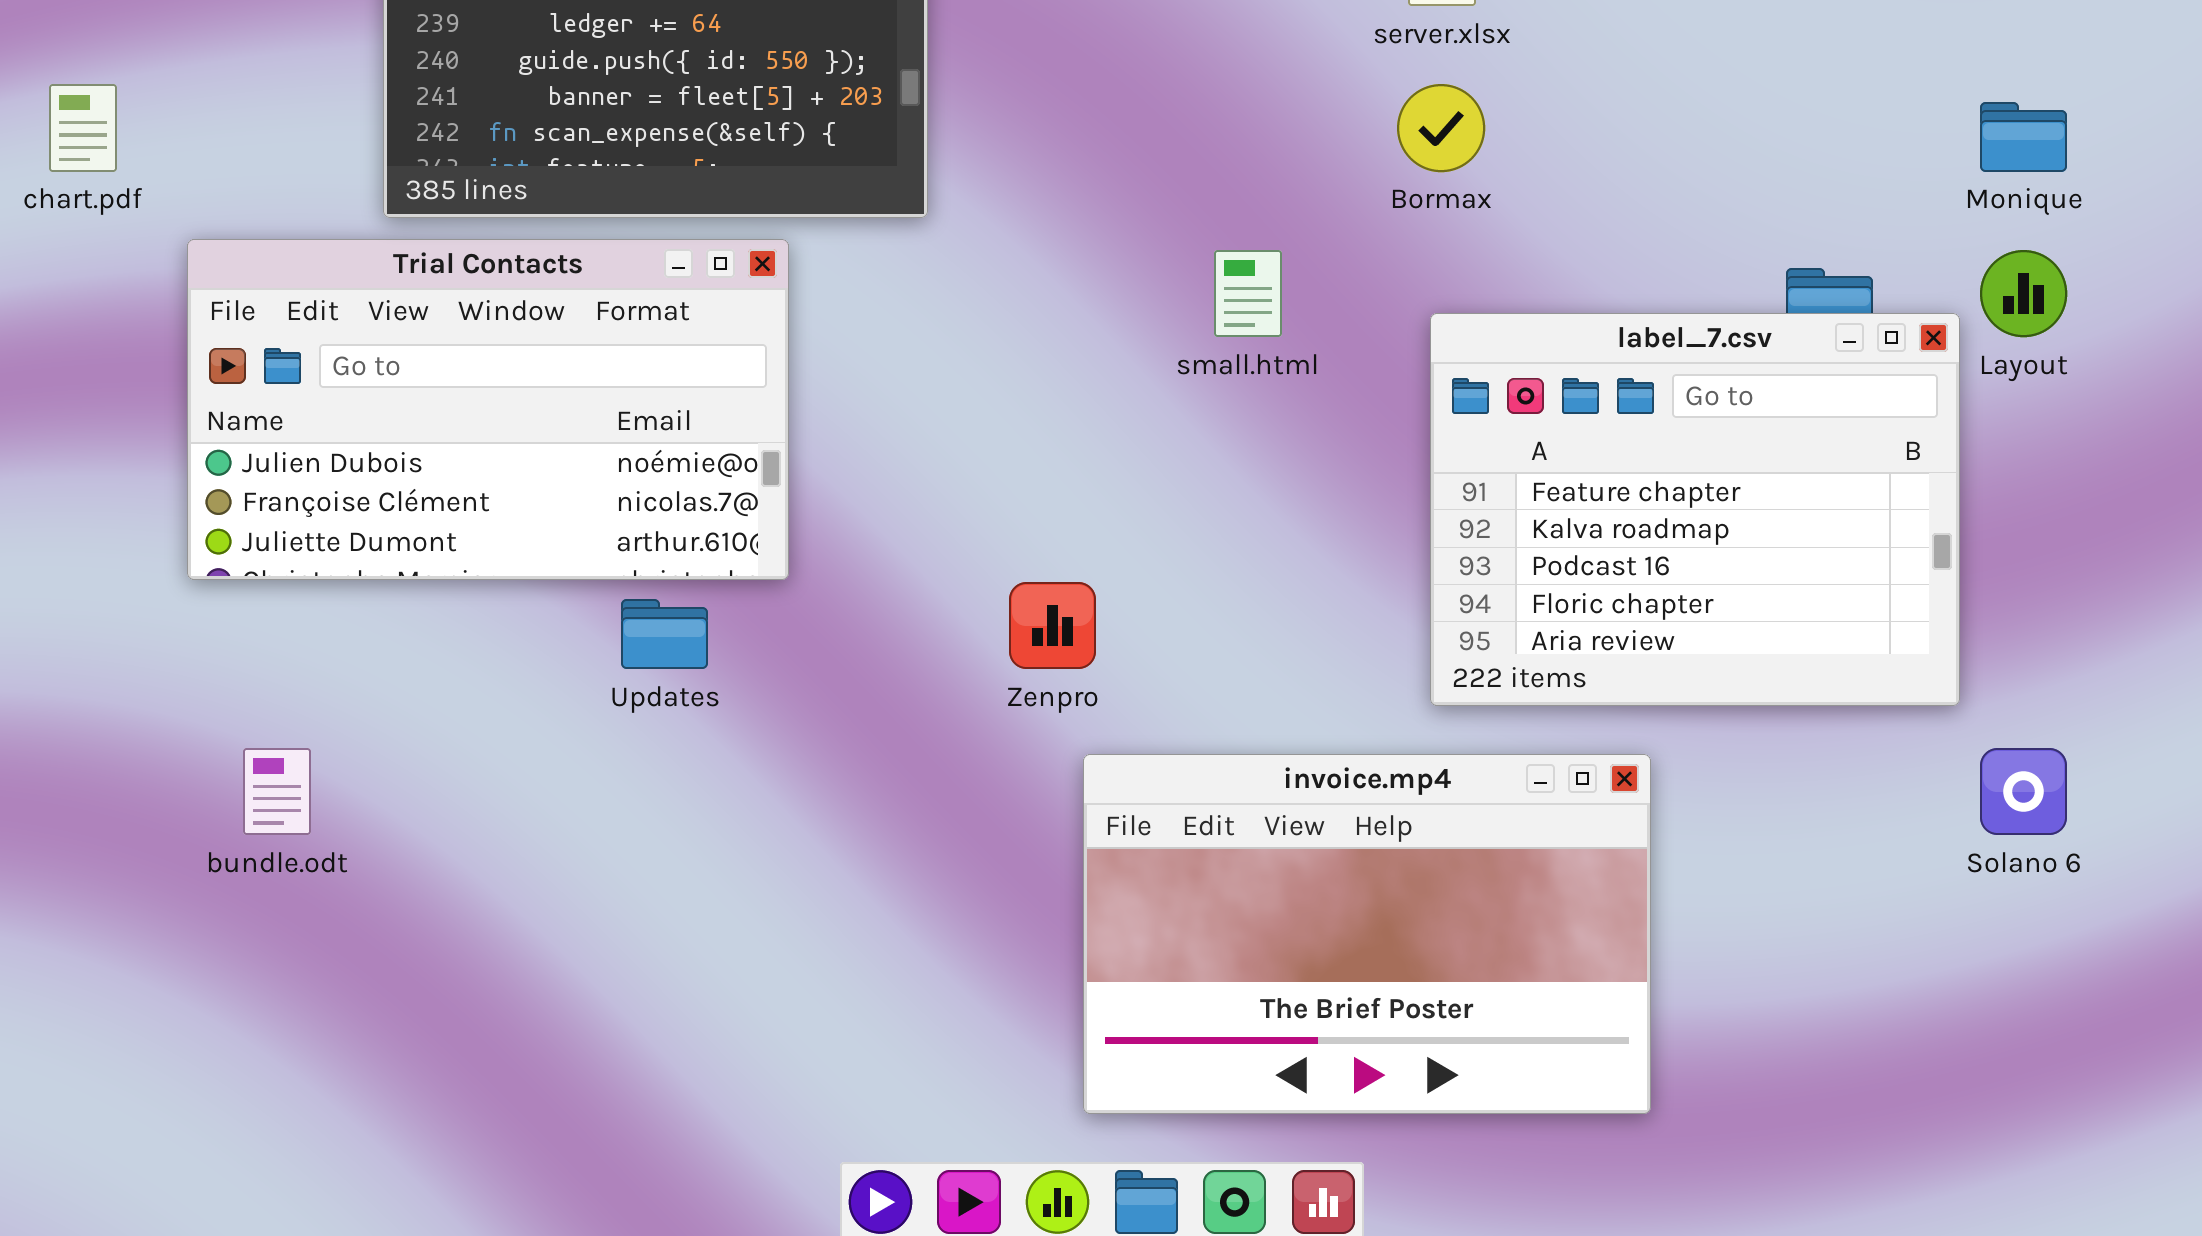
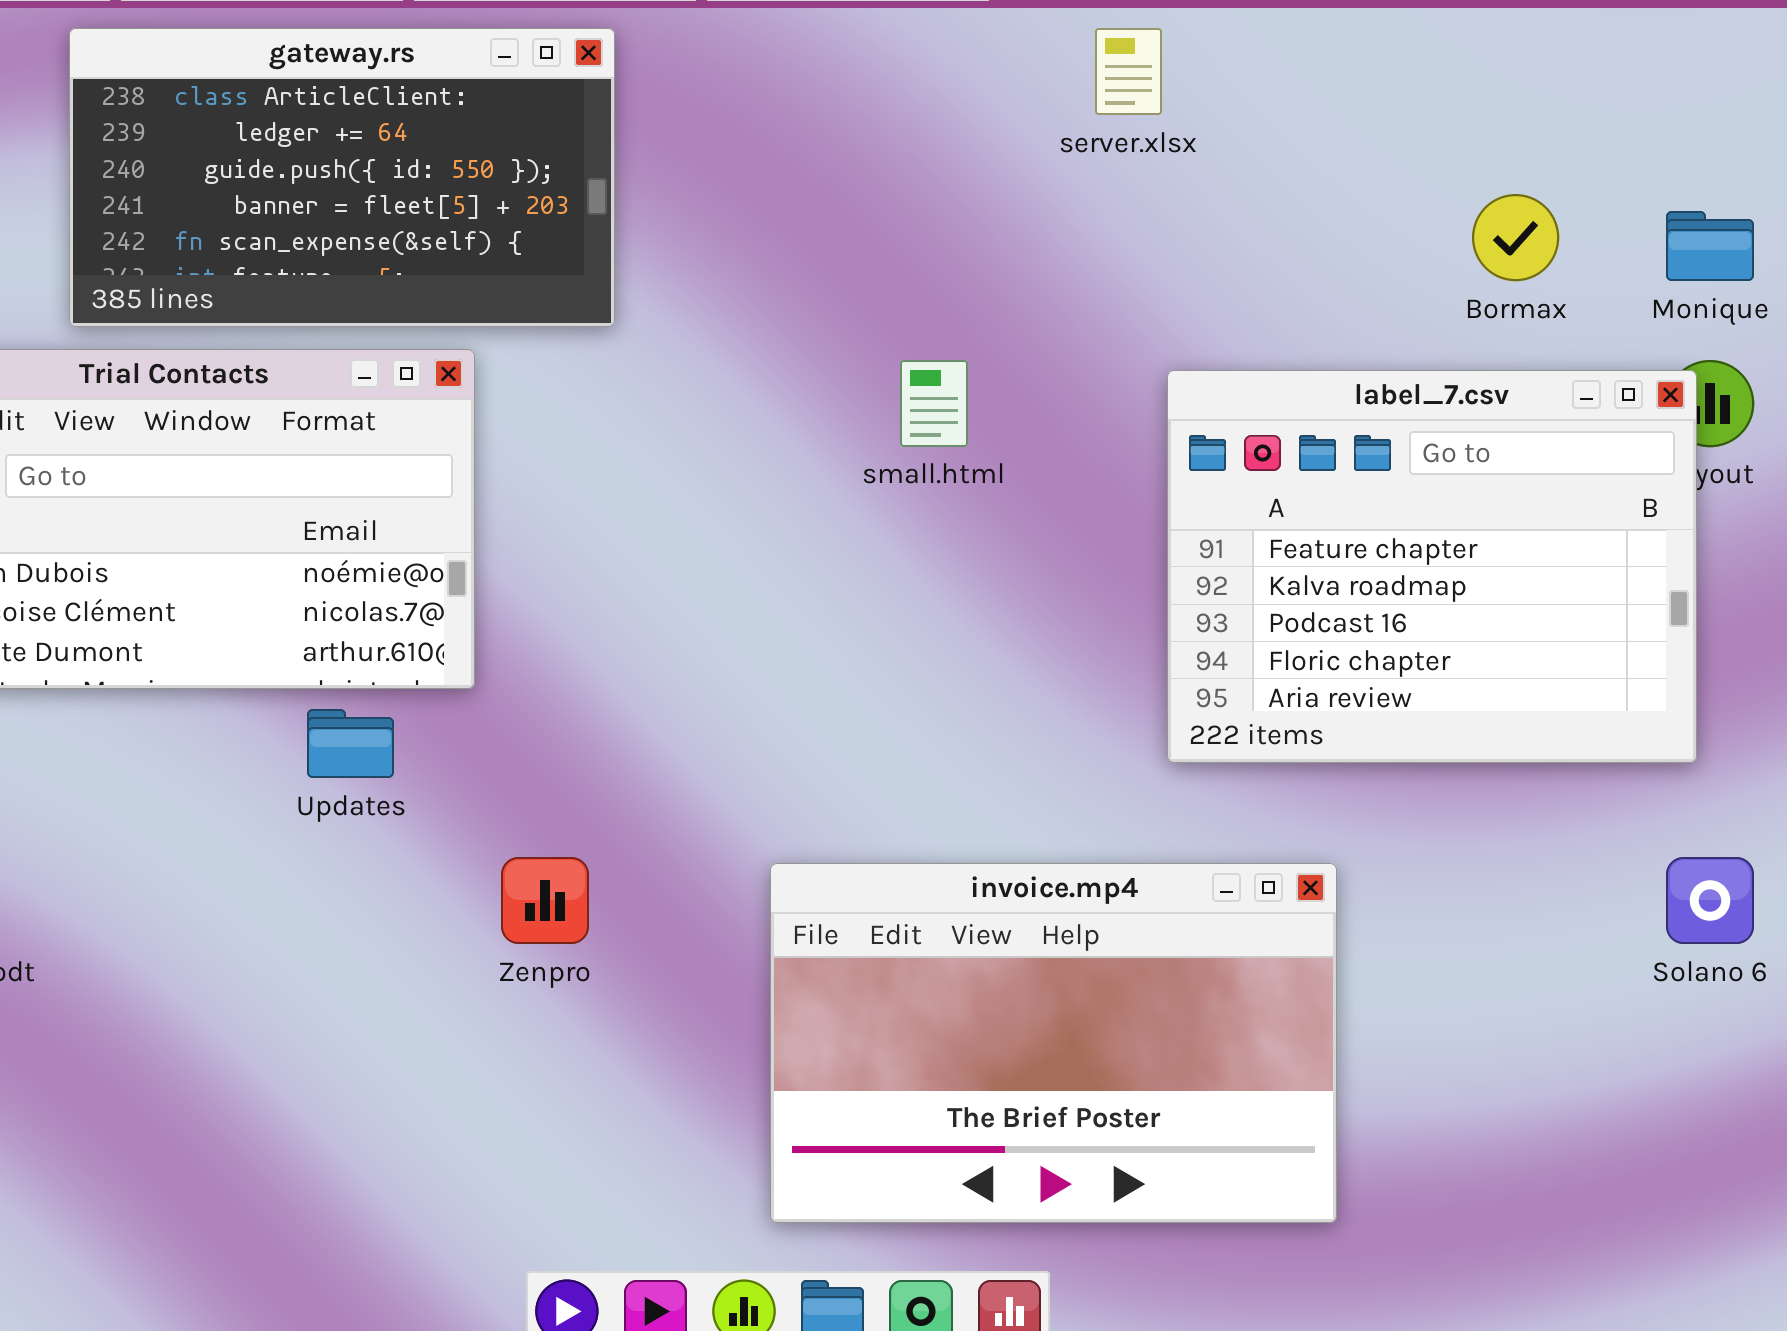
Bormax: [1397,84,1485,172] -> [1472,194,1559,281], moved
label_7.csv: [1430,313,1960,706] -> [1167,370,1697,763], moved
Zenpro: [1009,582,1096,669] -> [501,857,589,944], moved

